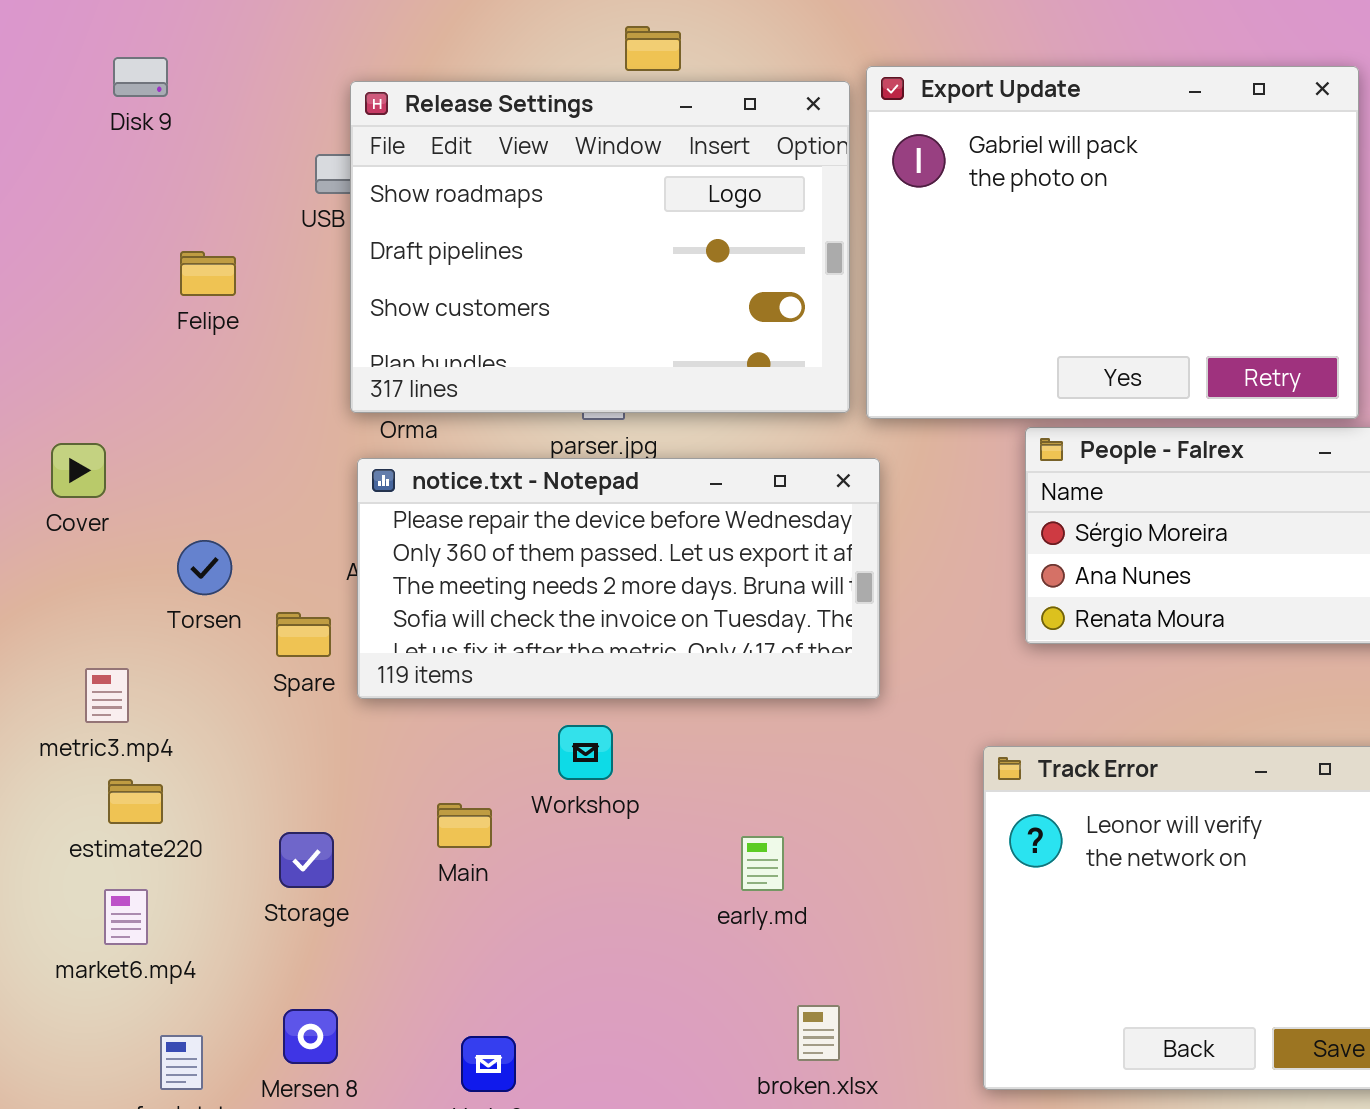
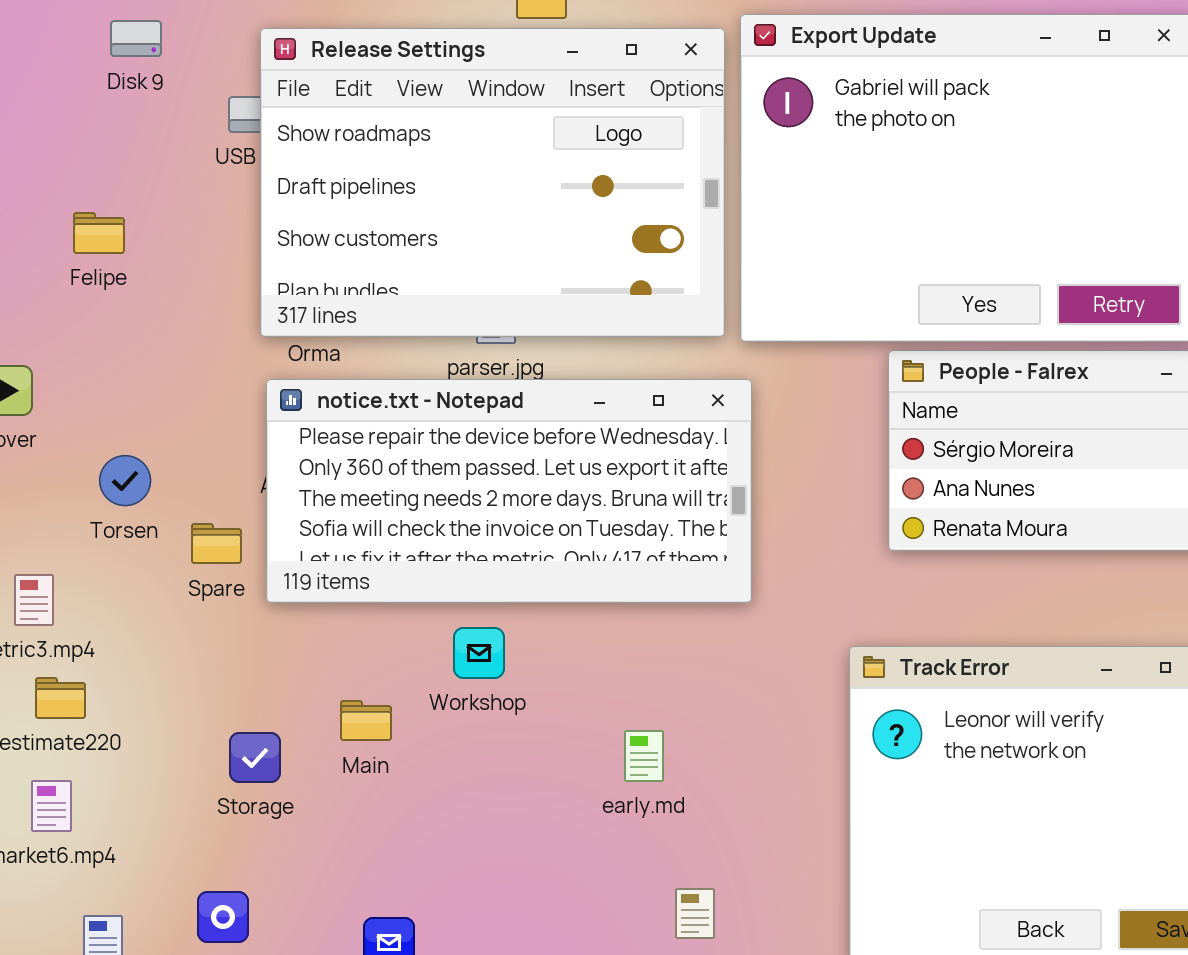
Disk 9: [113,57,168,97] -> [110,20,162,57], moved
Felipe: [180,251,236,296] -> [73,212,125,254], moved
Storage: [279,832,334,888] -> [229,732,281,783], moved

